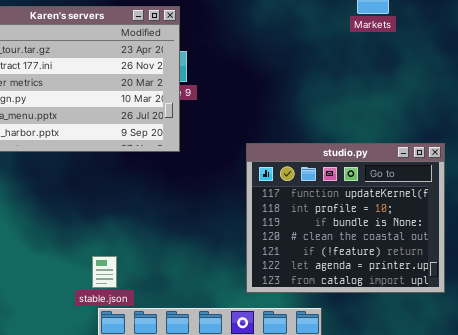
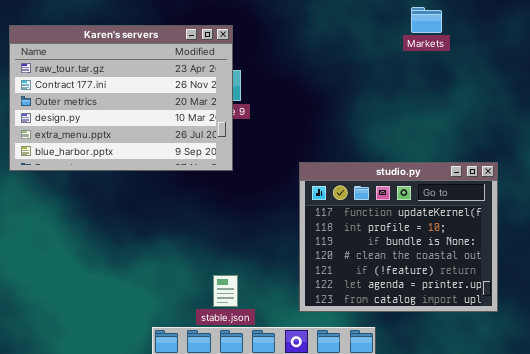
stable.json: [92,256,117,288] -> [213,275,238,307], moved

